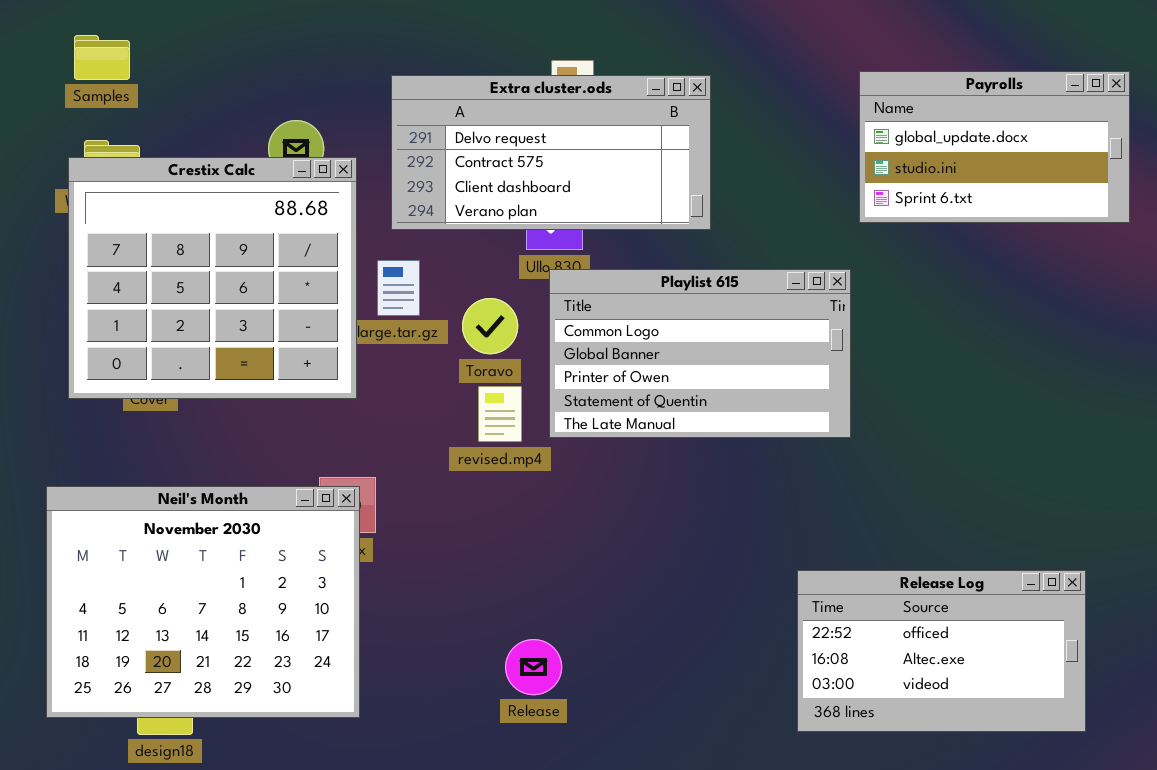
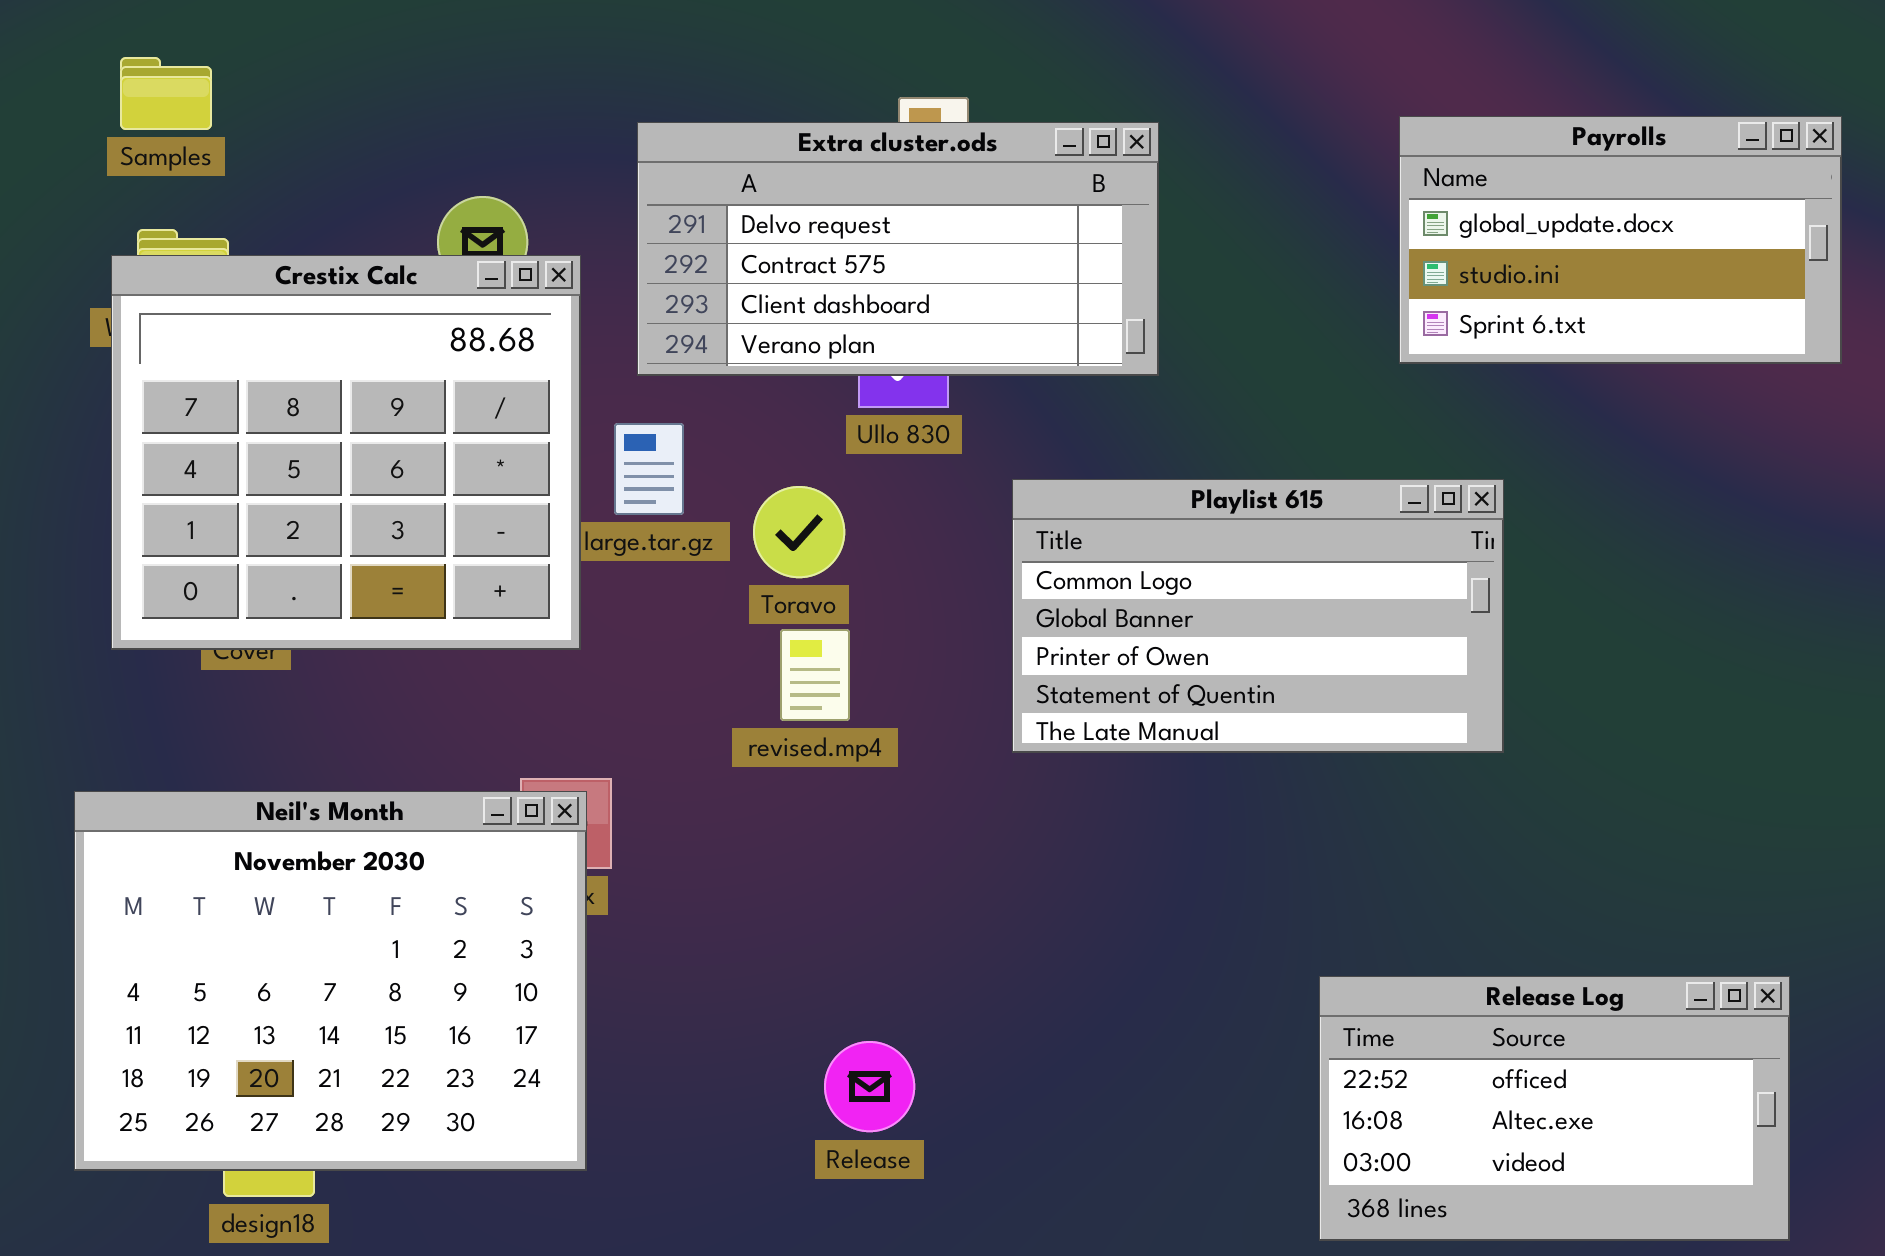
Playlist 615: [549,269,851,438] -> [1012,479,1504,753], moved
Release Log: [797,570,1086,732] -> [1319,976,1790,1241], moved

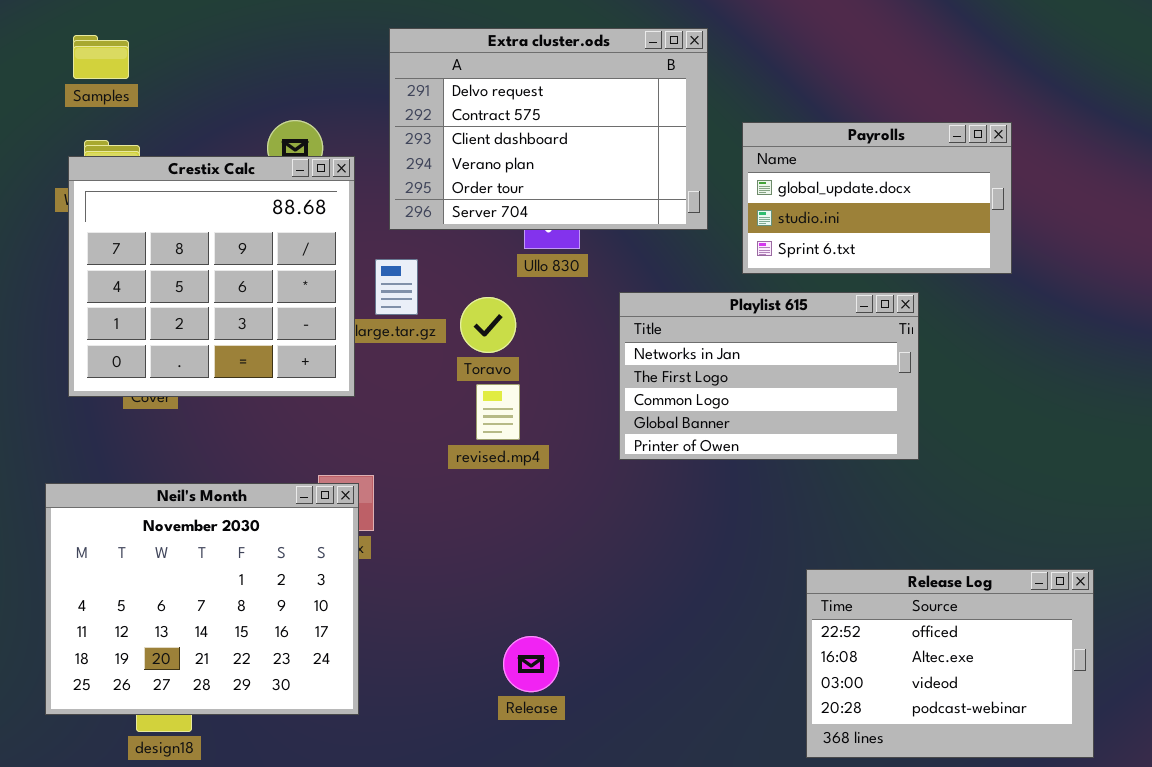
Payrolls: [1399,116,1842,364] -> [742,122,1012,274], moved
Extra cluster.ods: [637,122,1159,376] -> [389,28,708,230], resized
Playlist 615: [1012,479,1504,753] -> [619,292,919,460], scrolled up 2 rows
Release Log: [1319,976,1790,1241] -> [806,569,1094,758], resized

